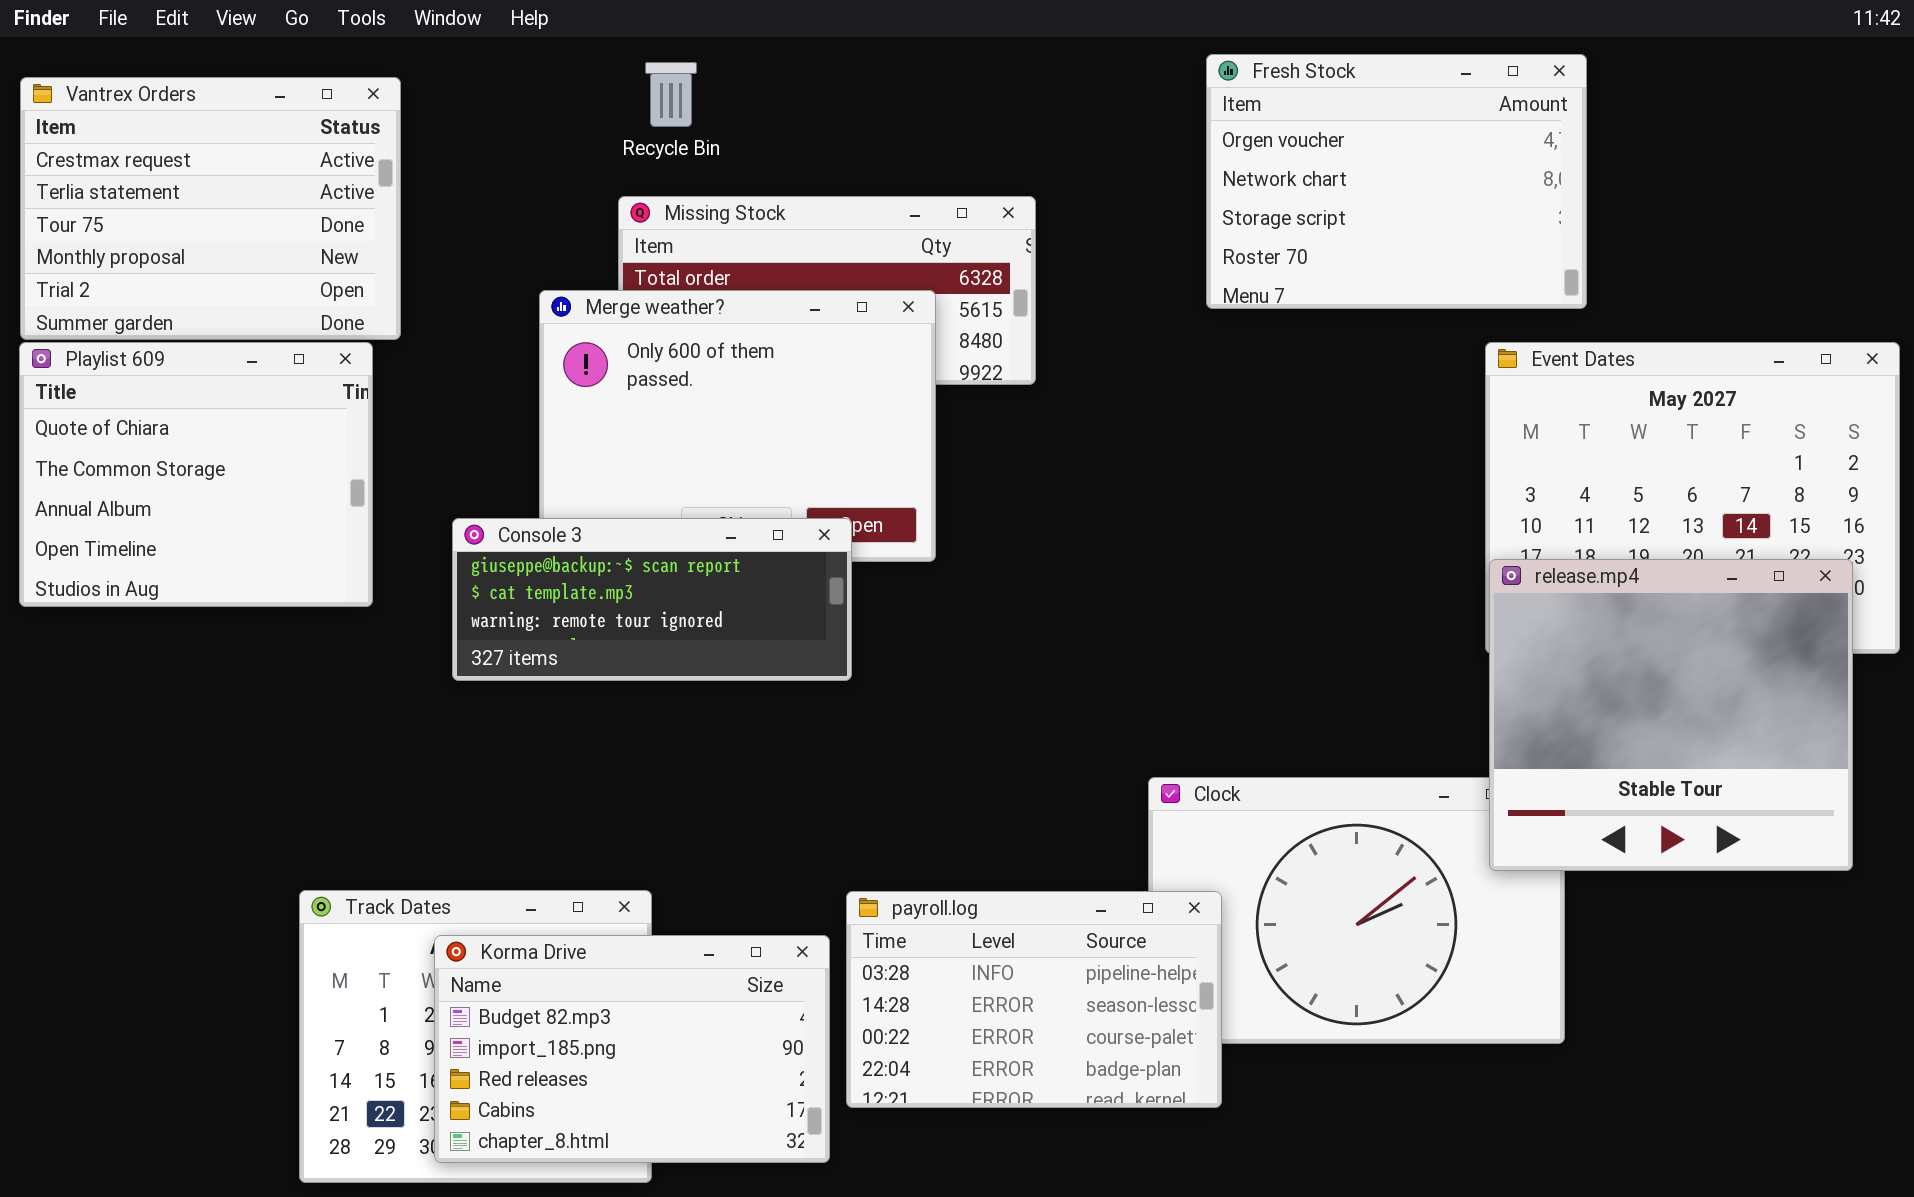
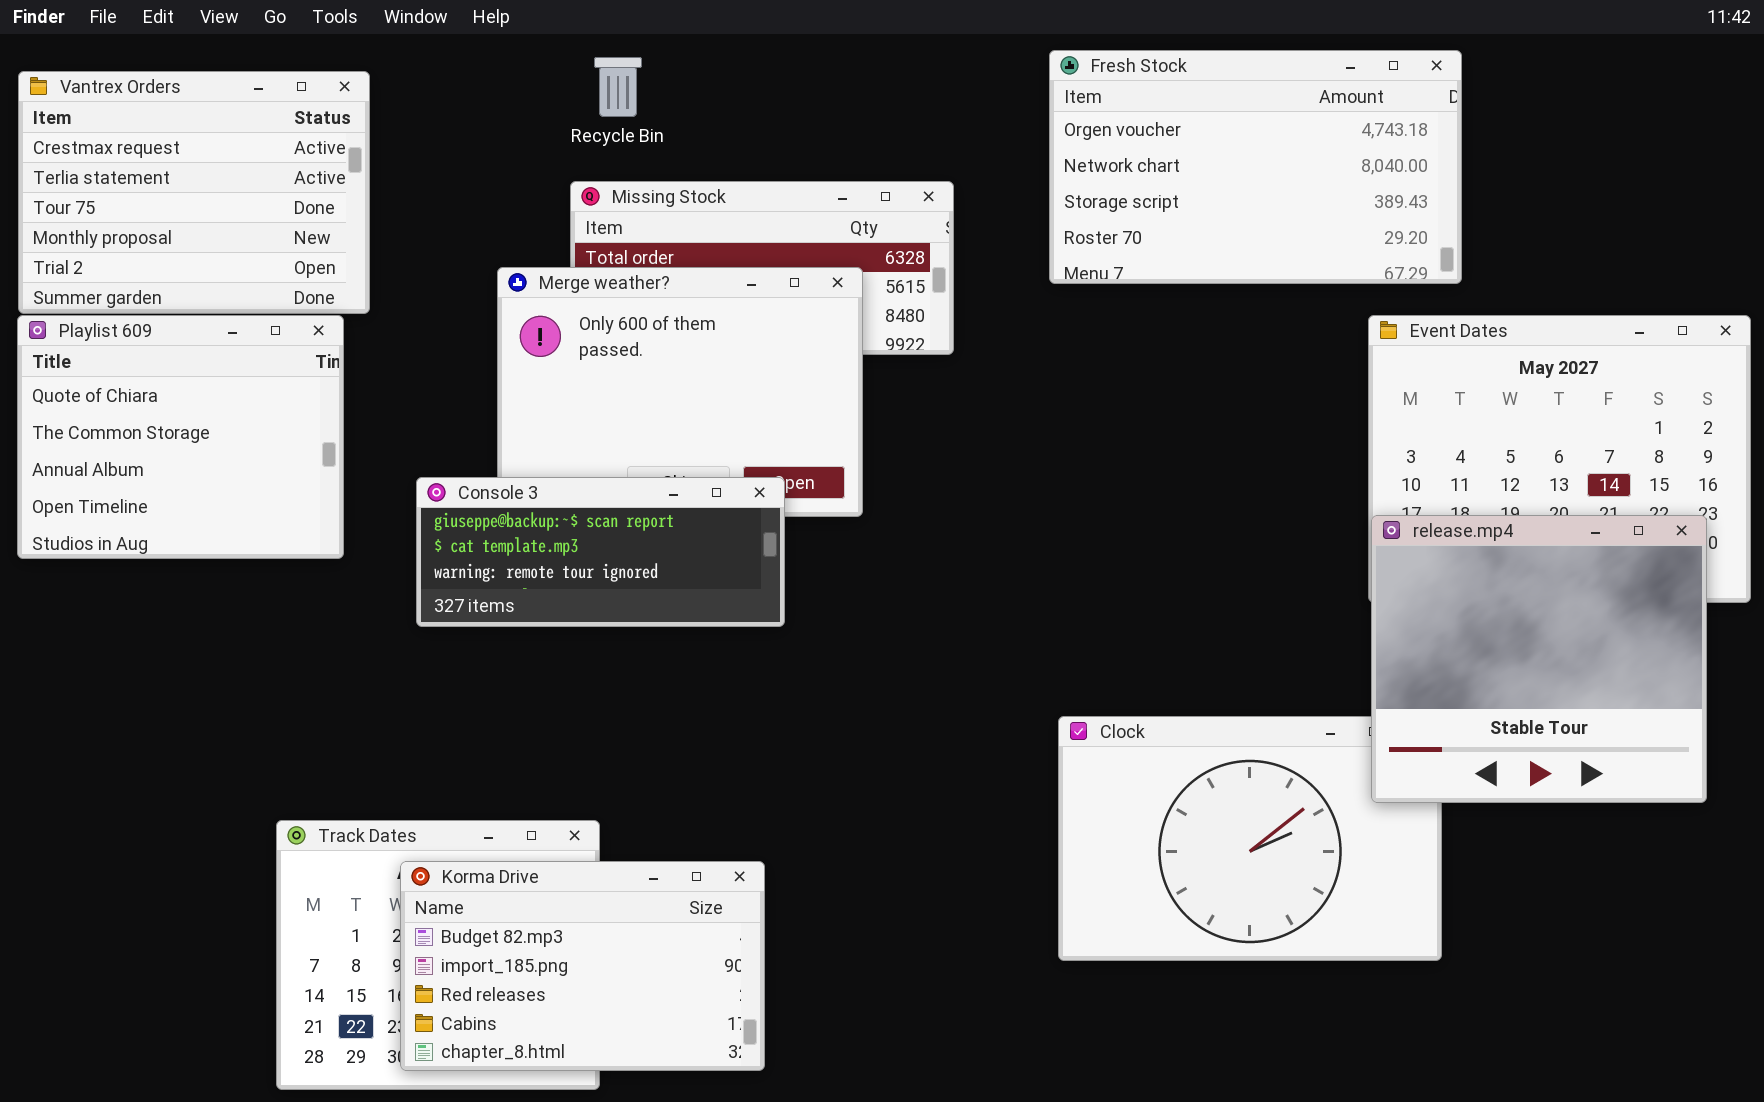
Fresh Stock: [1206,54,1587,309] -> [1049,50,1462,284], resized
payroll.log: [846,891,1222,1108] -> none, closed

